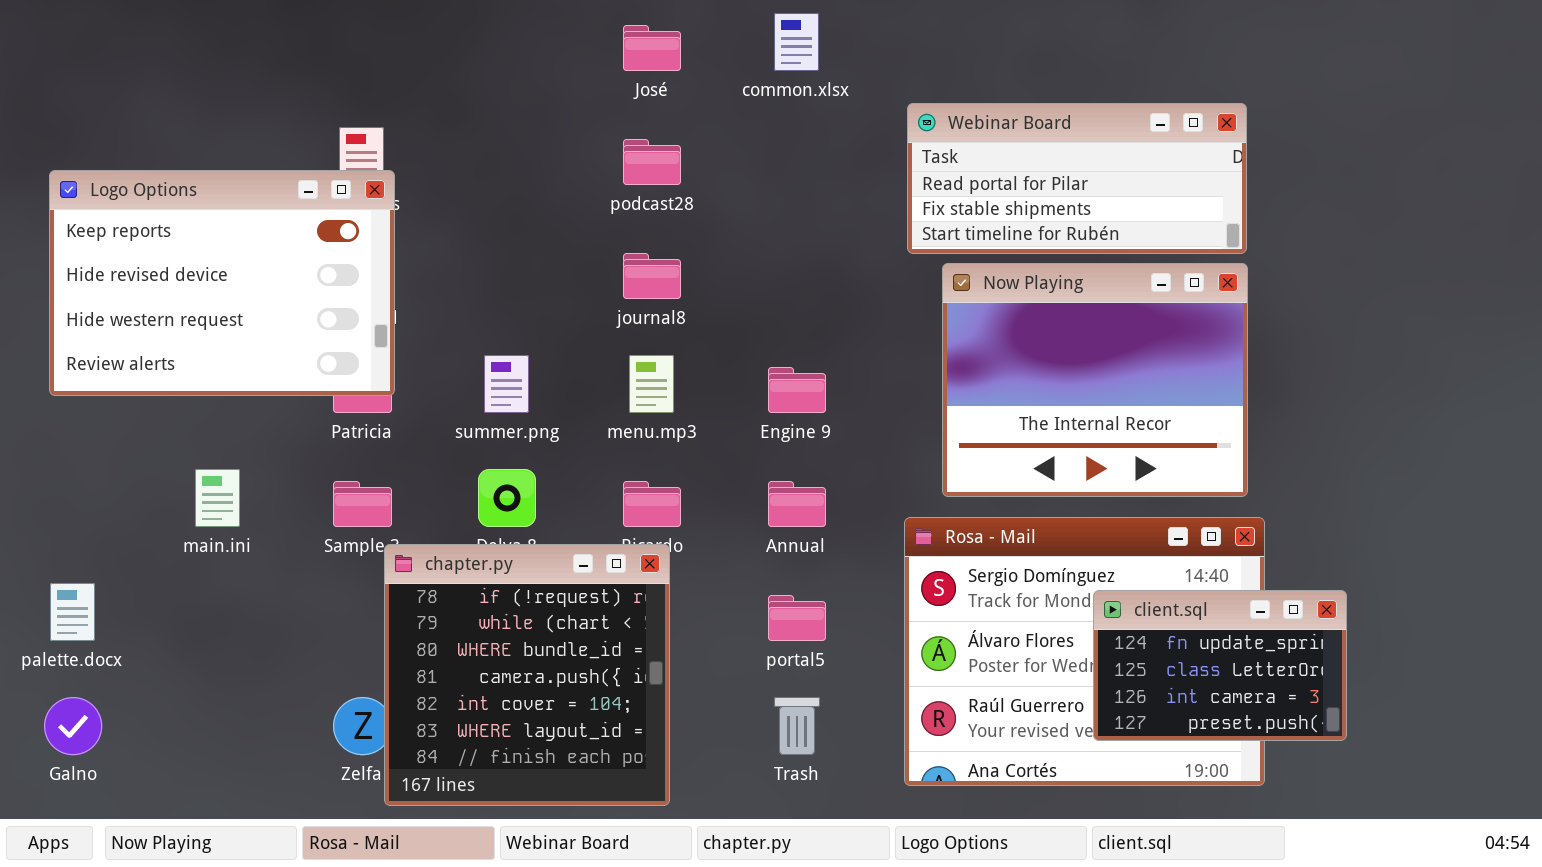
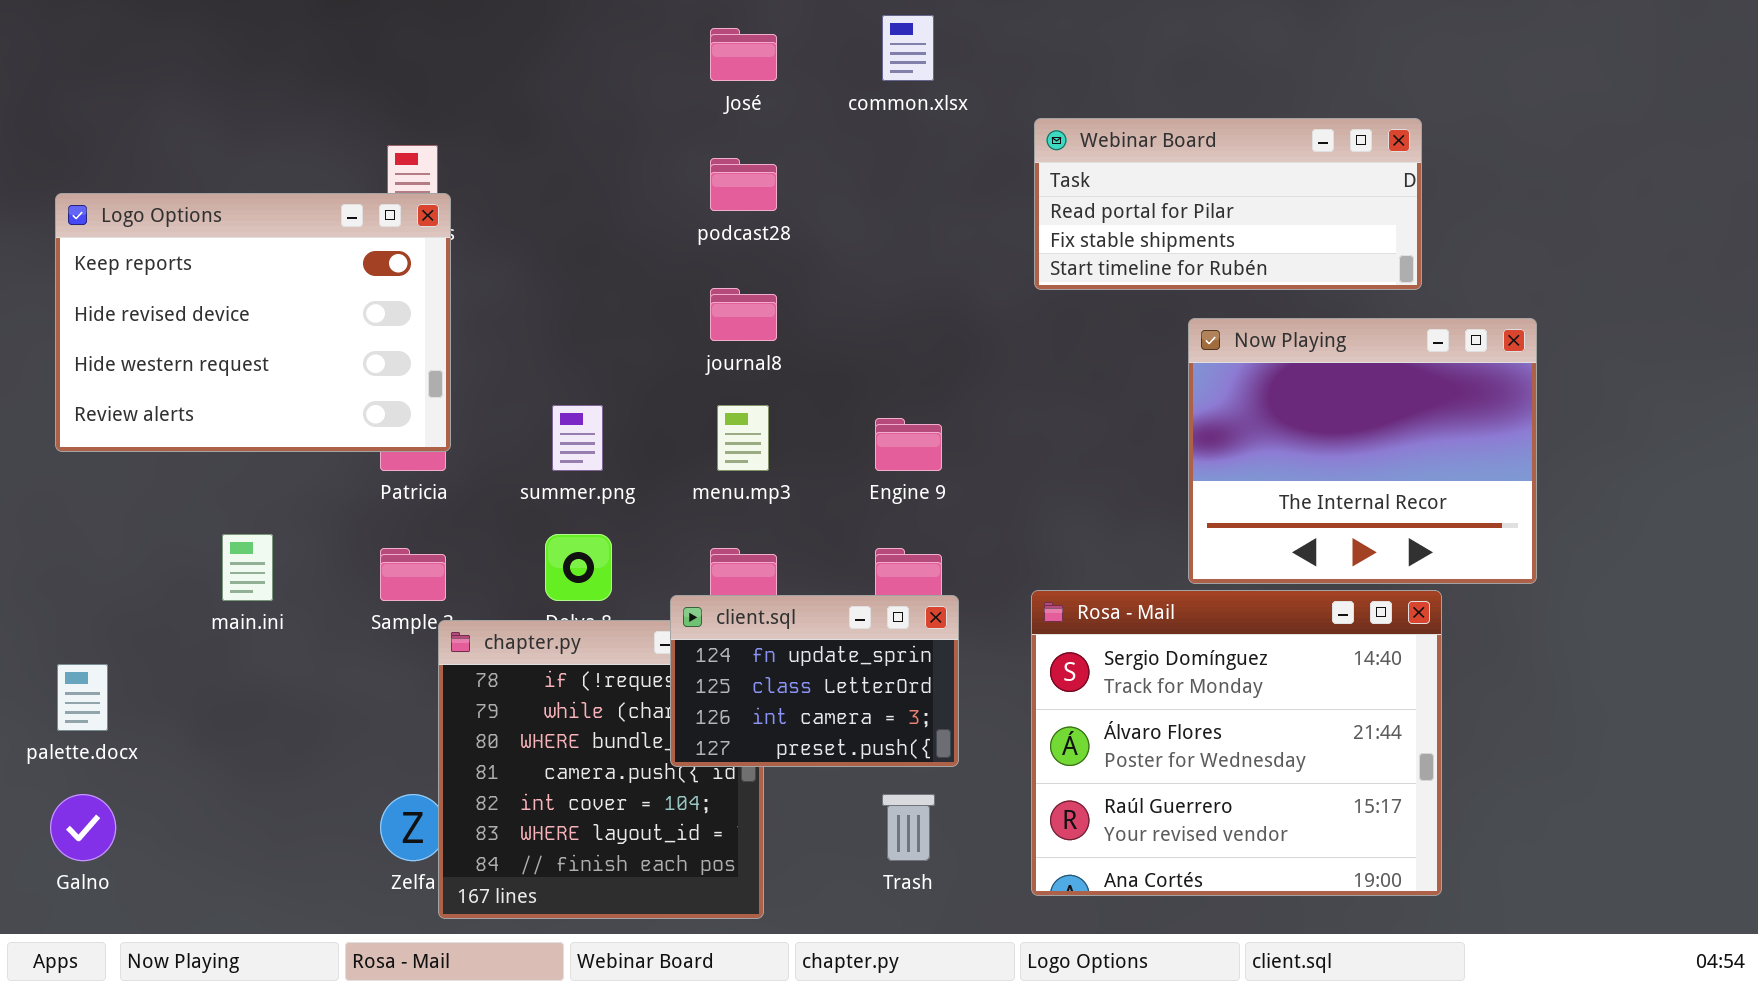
Now Playing: [942,263,1248,497] -> [1188,318,1537,584], moved
client.sql: [1093,590,1347,741] -> [670,595,959,767], moved

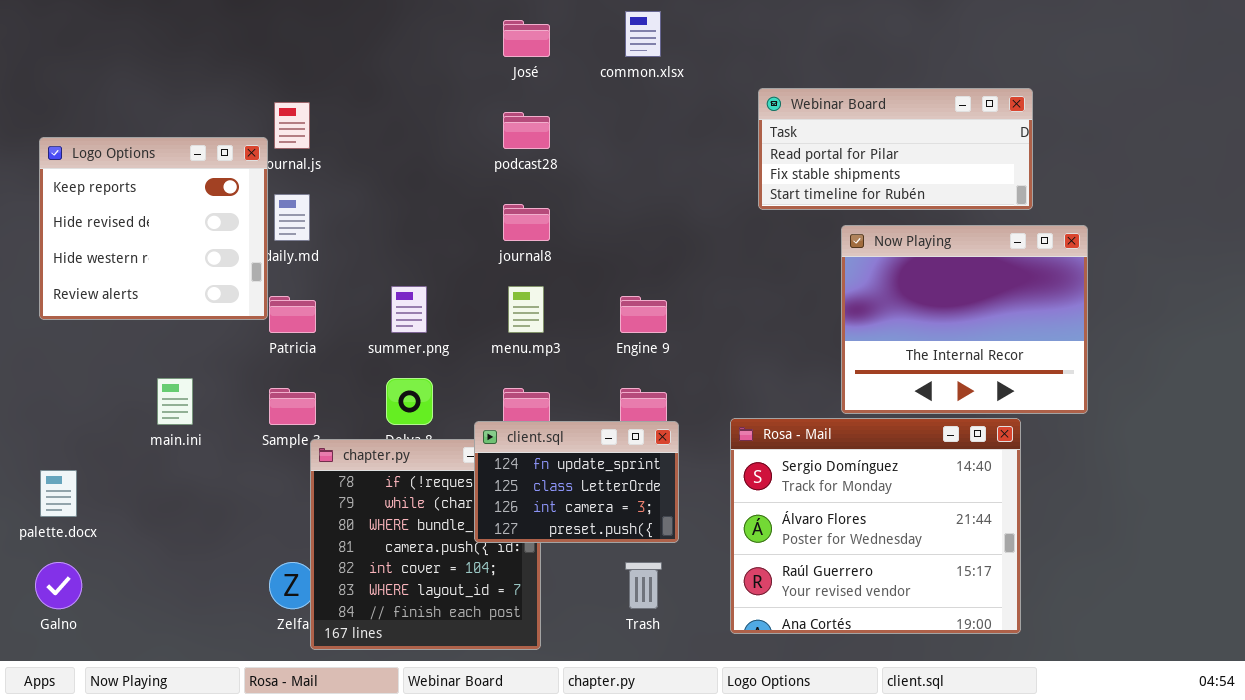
Webinar Board: [1034,118,1422,290] -> [758,88,1033,210], moved
Logo Options: [55,193,451,452] -> [39,137,268,320], resized

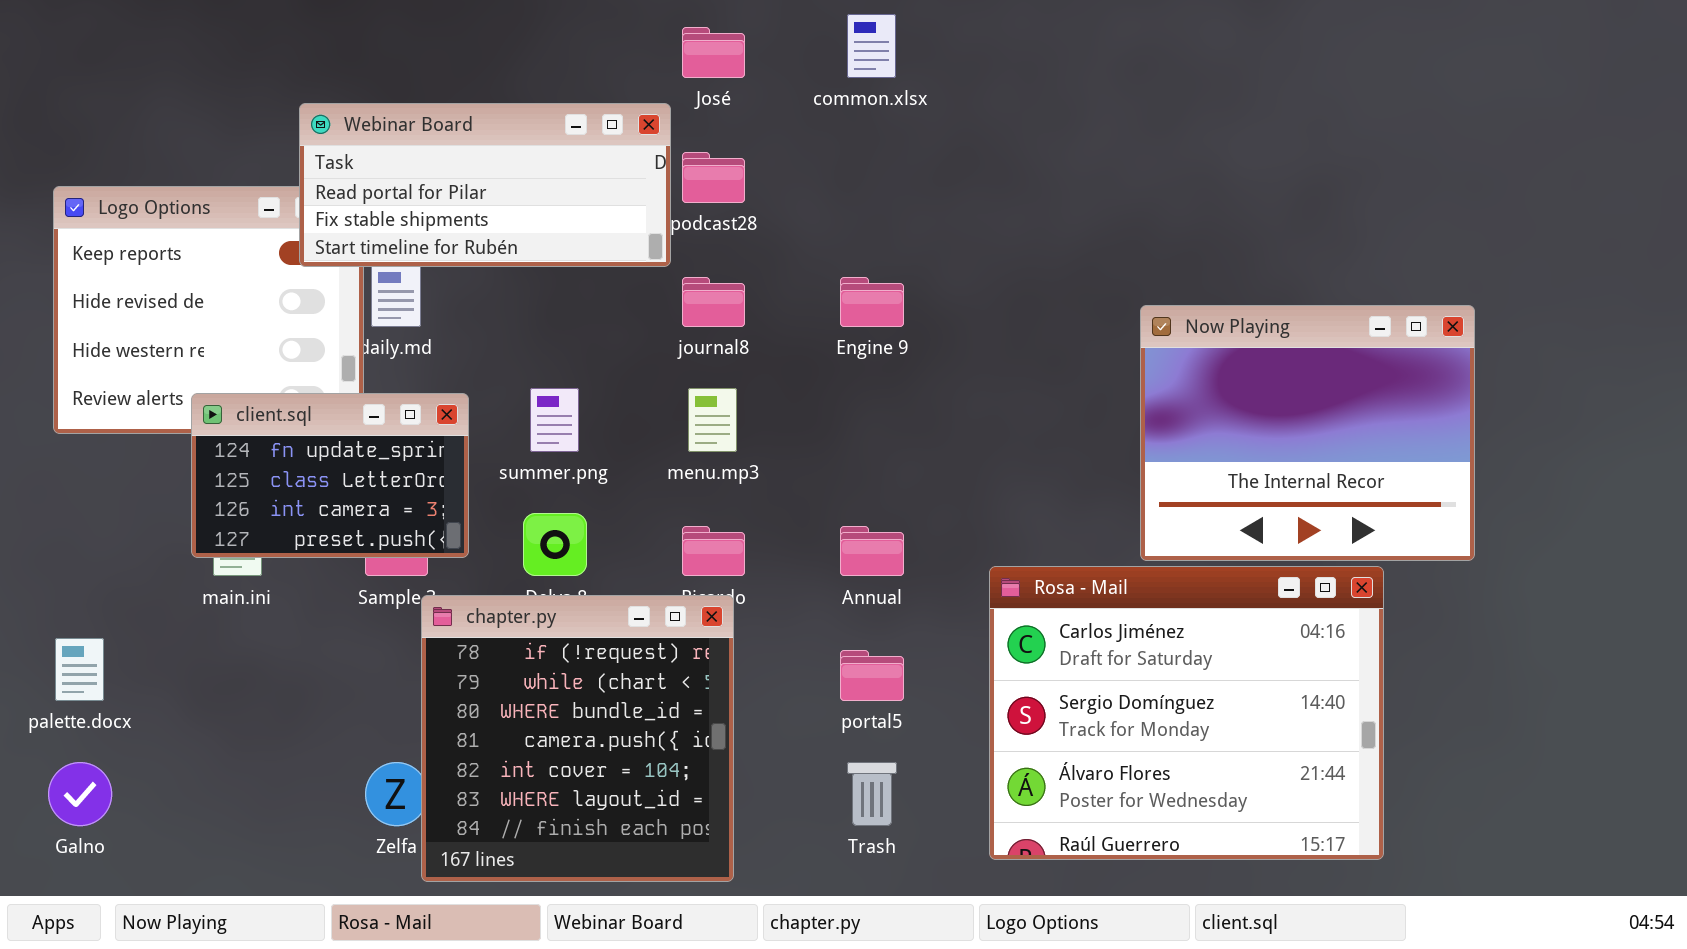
Webinar Board: [758,88,1033,210] -> [299,103,671,267], moved
Engine 9: [620,296,667,333] -> [840,277,904,327], moved
Rosa - Mail: [730,418,1021,634] -> [989,566,1384,860], scrolled up 1 row
client.sql: [474,421,679,543] -> [191,393,469,558], moved

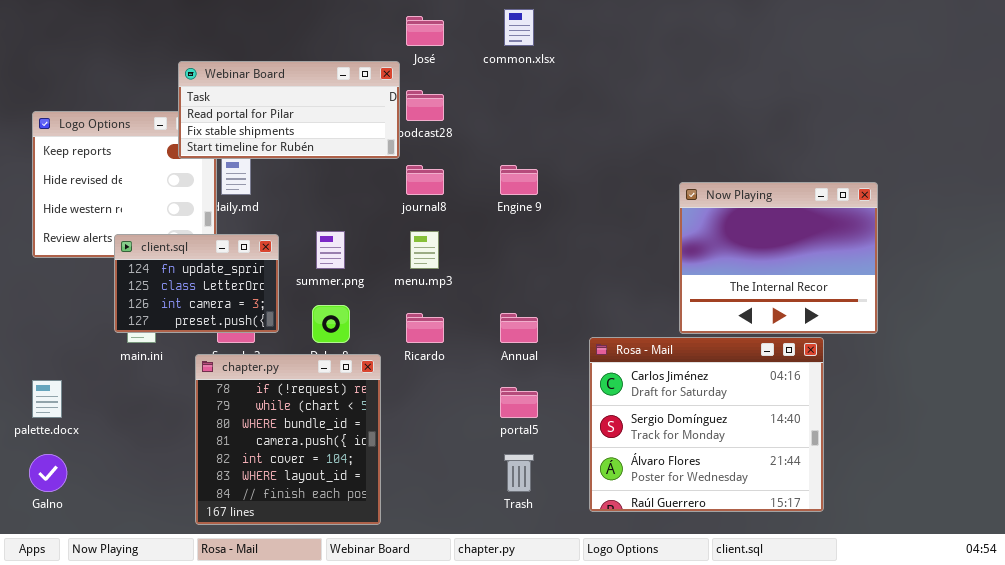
chapter.py: [421,595,734,882] -> [195,354,381,525], moved

